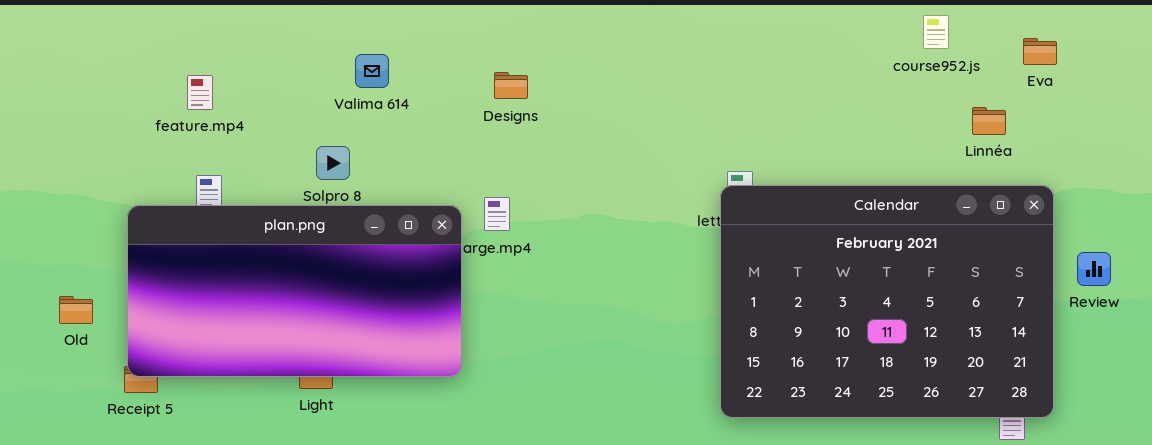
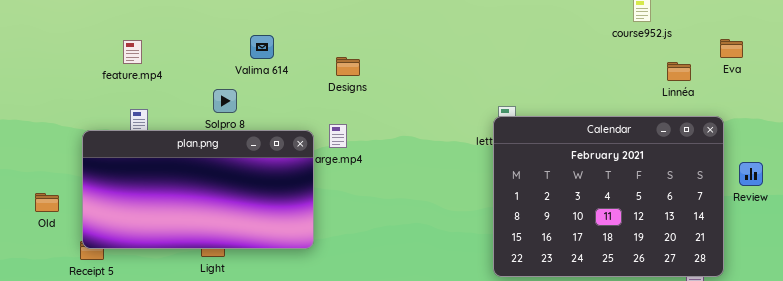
Eva: [1023,38,1057,65] -> [720,39,743,58], moved
Valima 614: [355,54,389,88] -> [250,35,274,59], moved
Designs: [494,72,528,99] -> [336,57,360,76], moved

